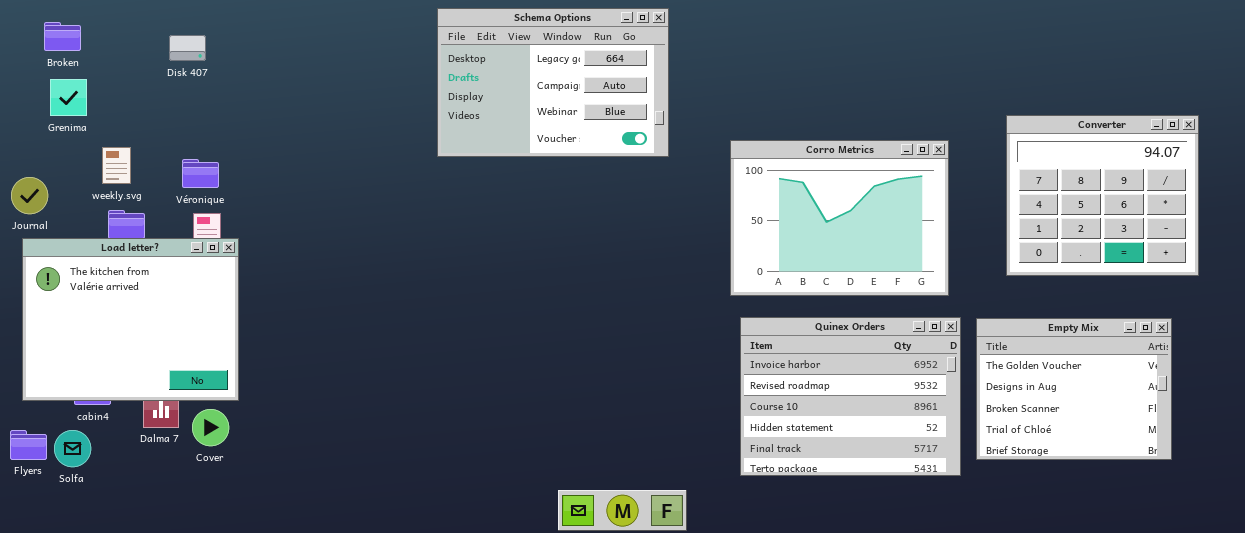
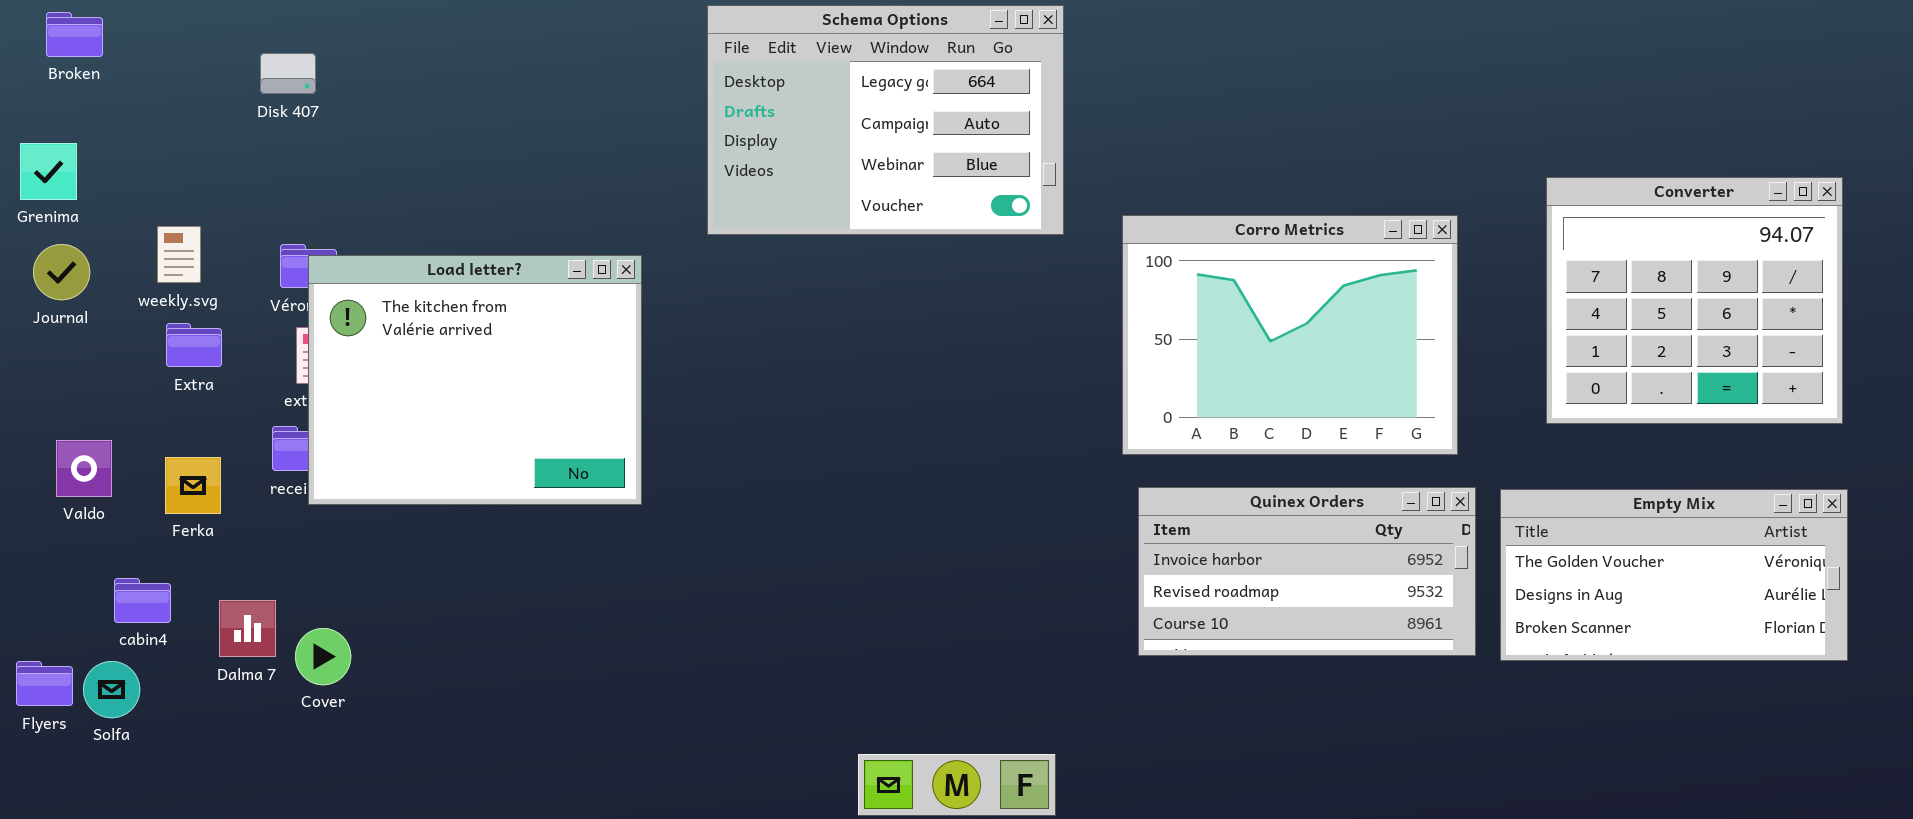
Schema Options: [437,8,669,157] -> [707,5,1064,235], moved
Broken: [44,22,81,51] -> [46,12,103,57], moved
Grenima: [50,79,87,116] -> [20,143,77,200], moved
Journal: [11,177,48,214] -> [33,244,90,300], moved
Load letter?: [22,238,239,401] -> [308,255,642,505], moved
Quinex Orders: [740,317,961,476] -> [1138,487,1476,656], resized
Empty Mix: [976,318,1172,460] -> [1500,489,1848,661], resized

